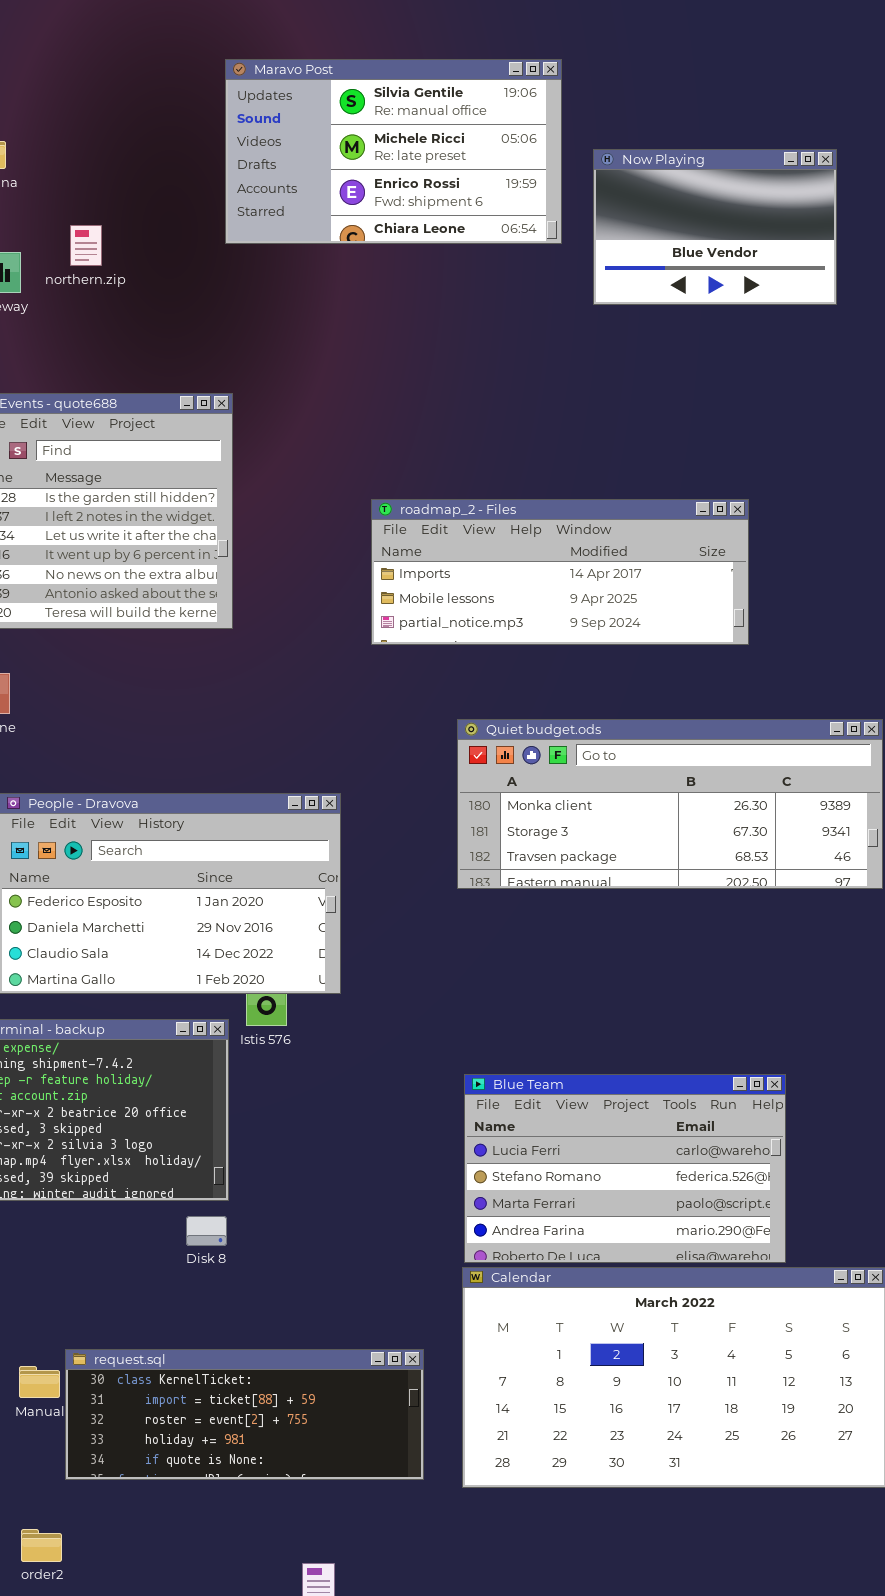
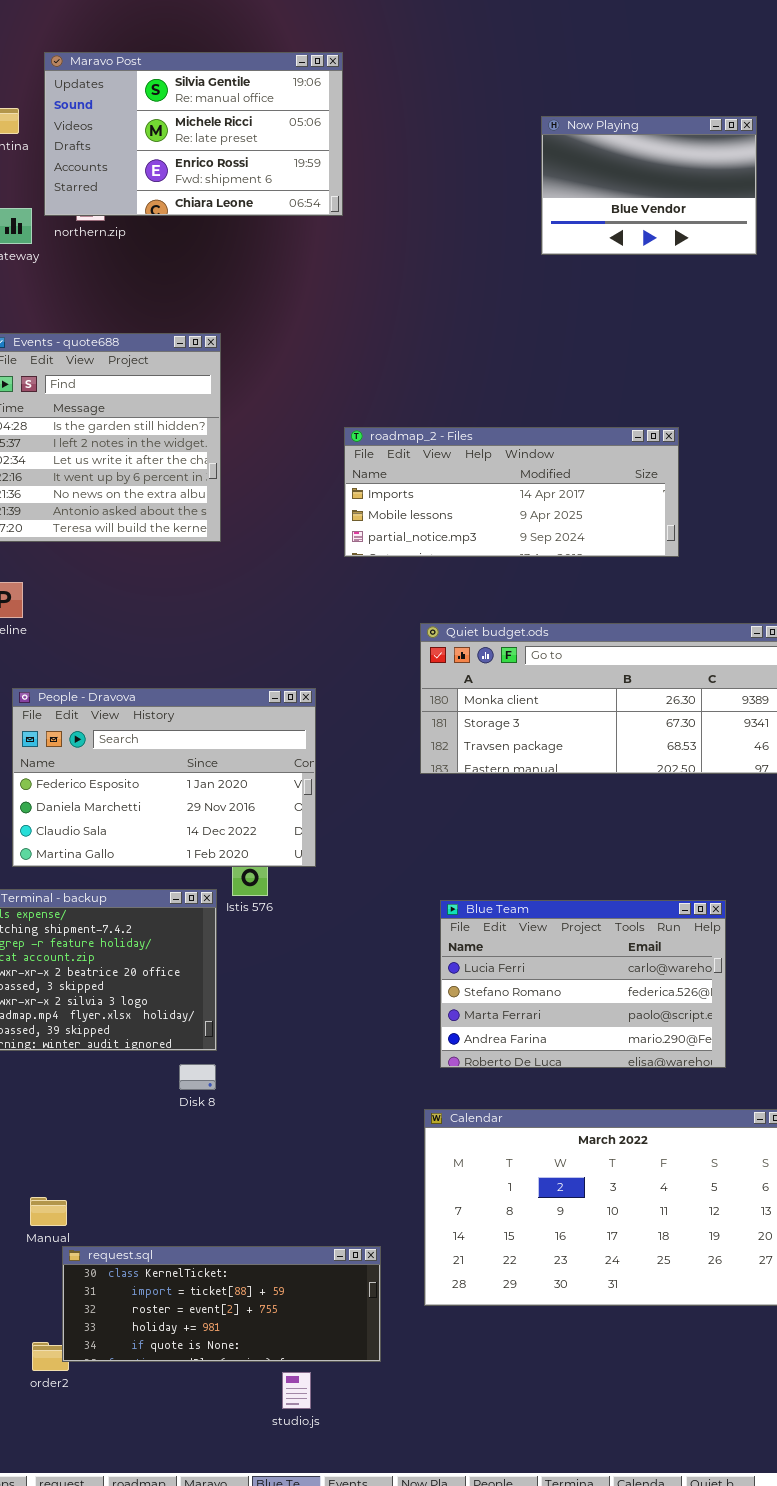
Maravo Post: [225,59,562,244] -> [44,52,343,216], moved
Blue Team: [464,1074,786,1263] -> [440,900,726,1068], moved
request.sql: [65,1349,424,1480] -> [62,1246,381,1362], moved

